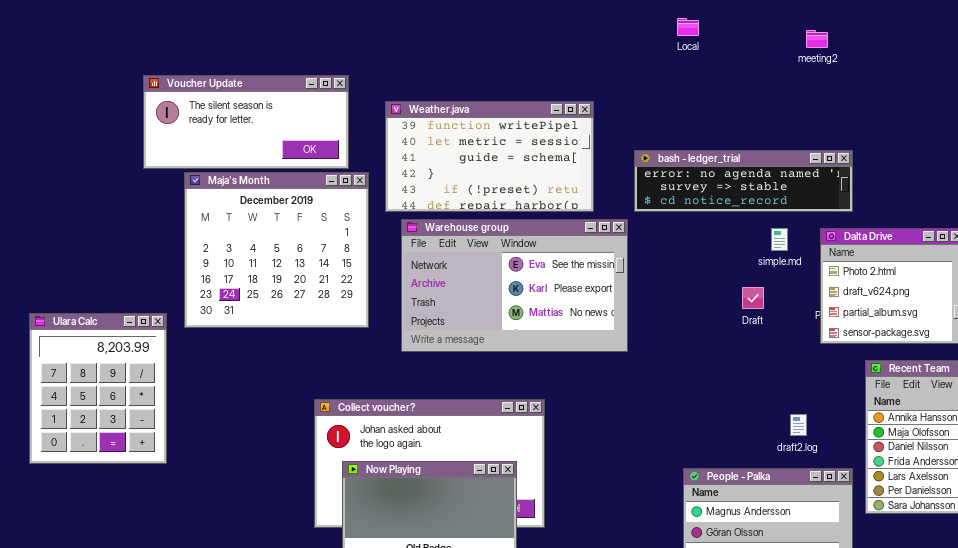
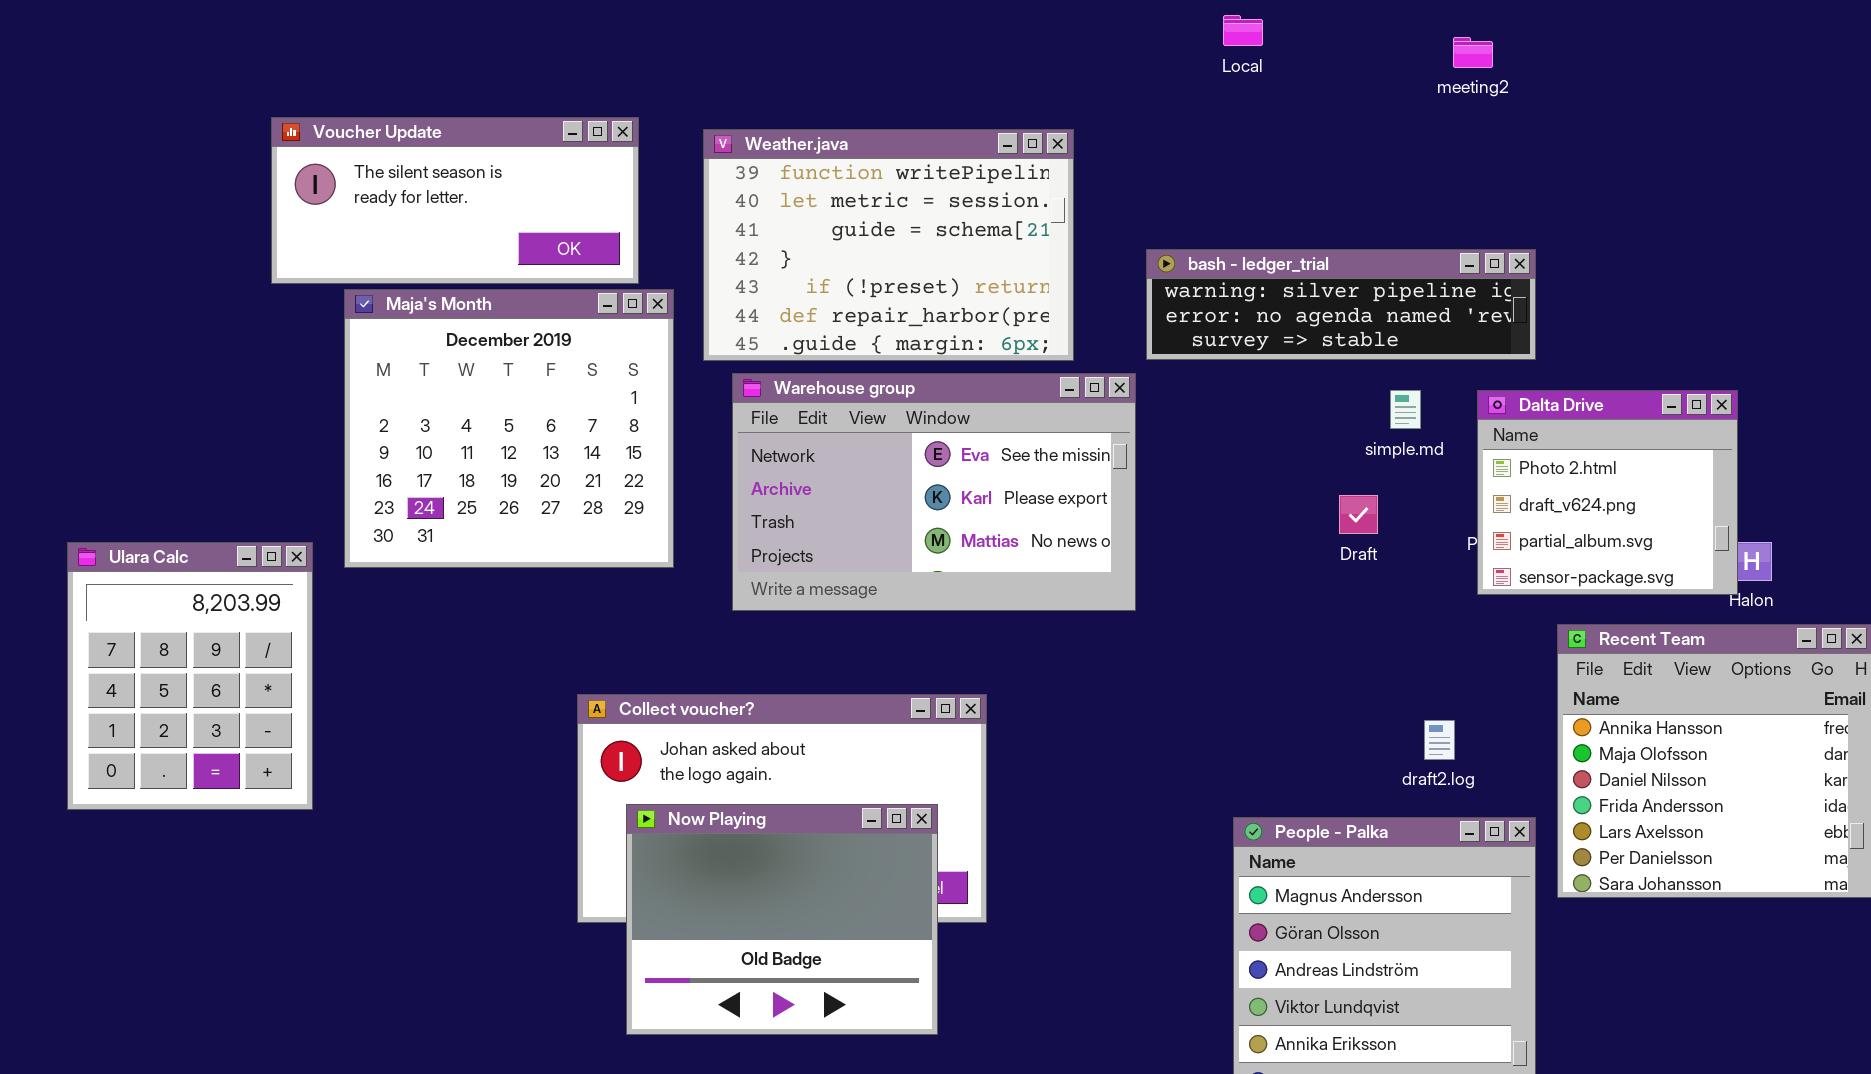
Weather.java: [385,101,594,212] -> [703,129,1074,361], resized
bash - ledger_trial: [634,150,853,212] -> [1146,249,1536,360], scrolled up 1 row

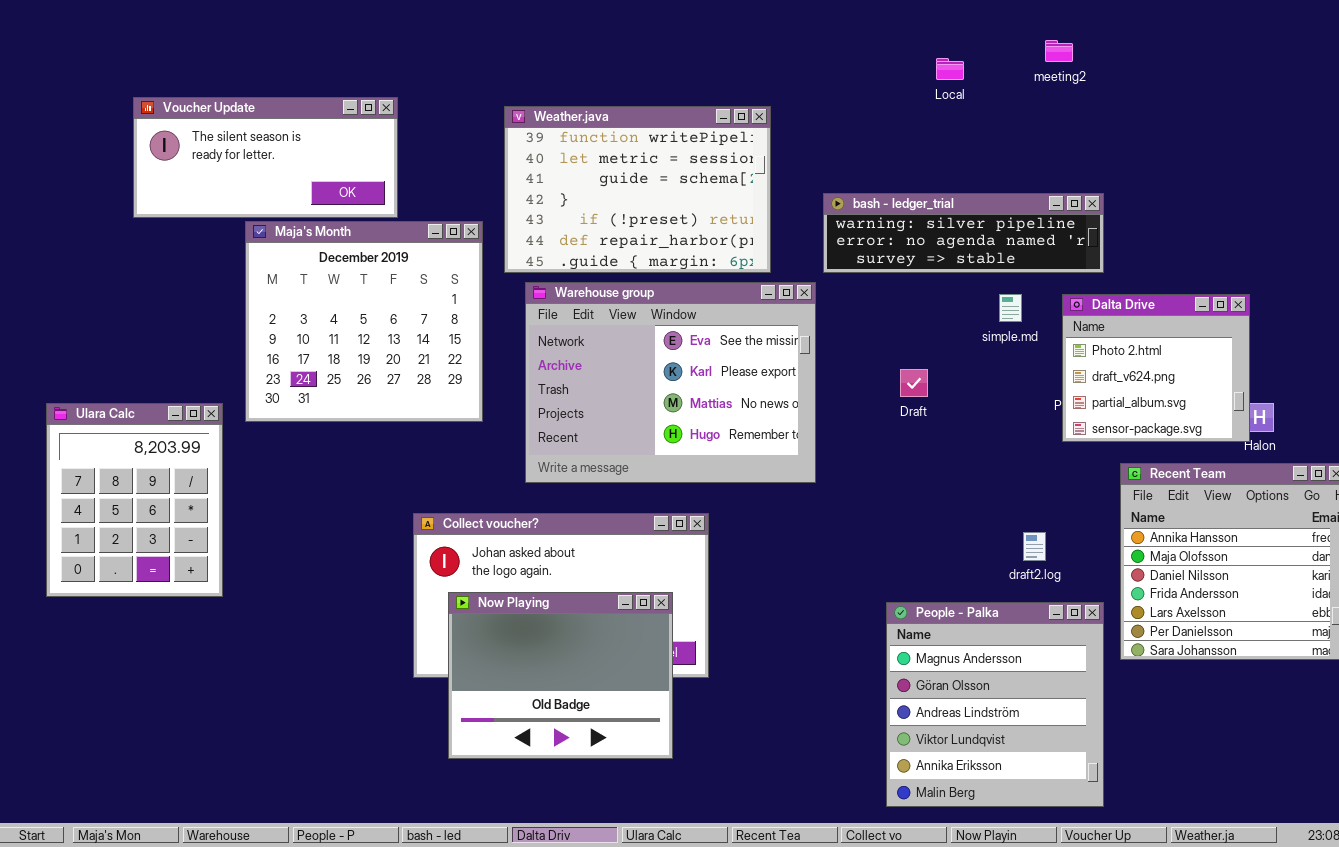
Local: [1223,15,1263,46] -> [936,58,964,80], moved
Voucher Update: [271,117,639,284] -> [133,97,398,218], moved
Warehouse group: [732,373,1136,611] -> [525,282,816,483], resized
Draft: [1339,495,1378,534] -> [900,369,928,397], moved

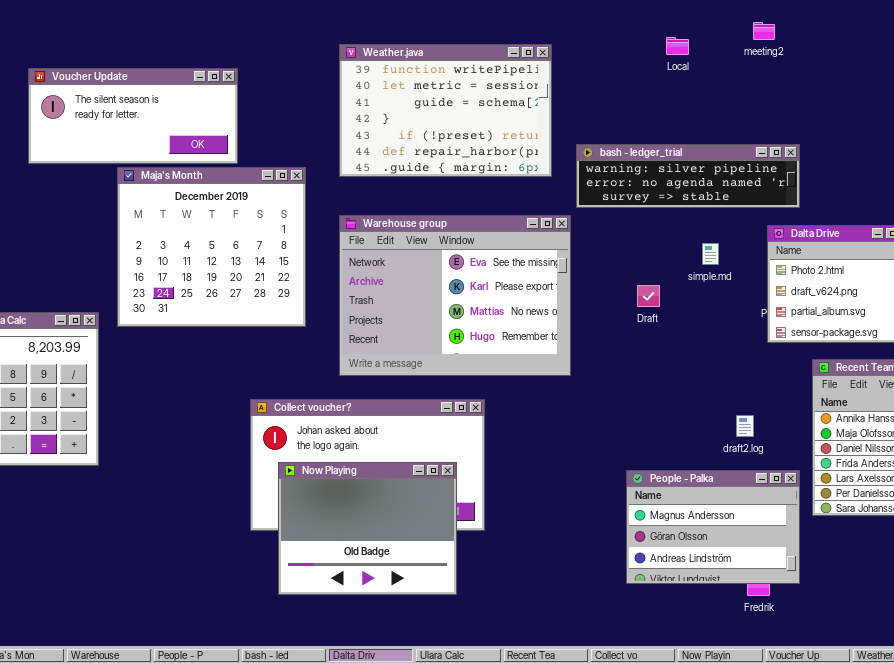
Weather.java: [504,106,771,273] -> [339,44,552,177], moved
simple.md: [999,294,1022,322] -> [702,243,719,265], moved
People - Palka: [886,602,1104,807] -> [626,470,800,584], resized

